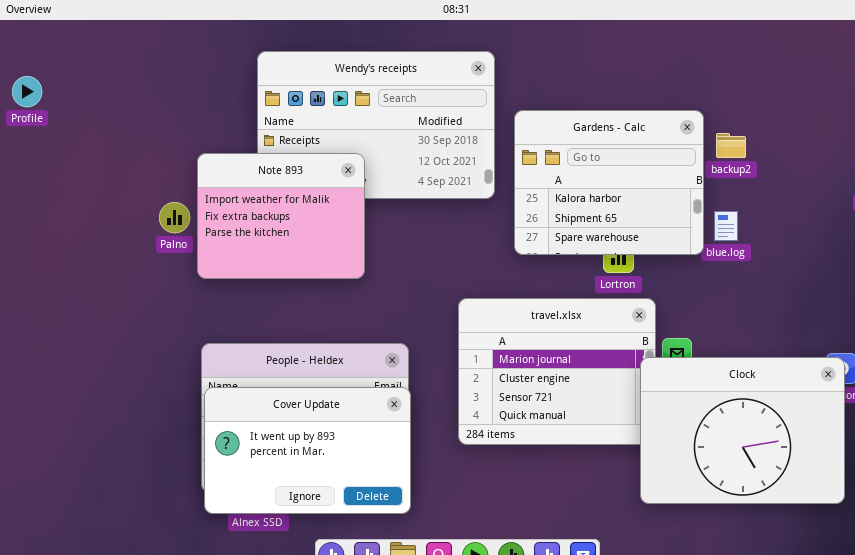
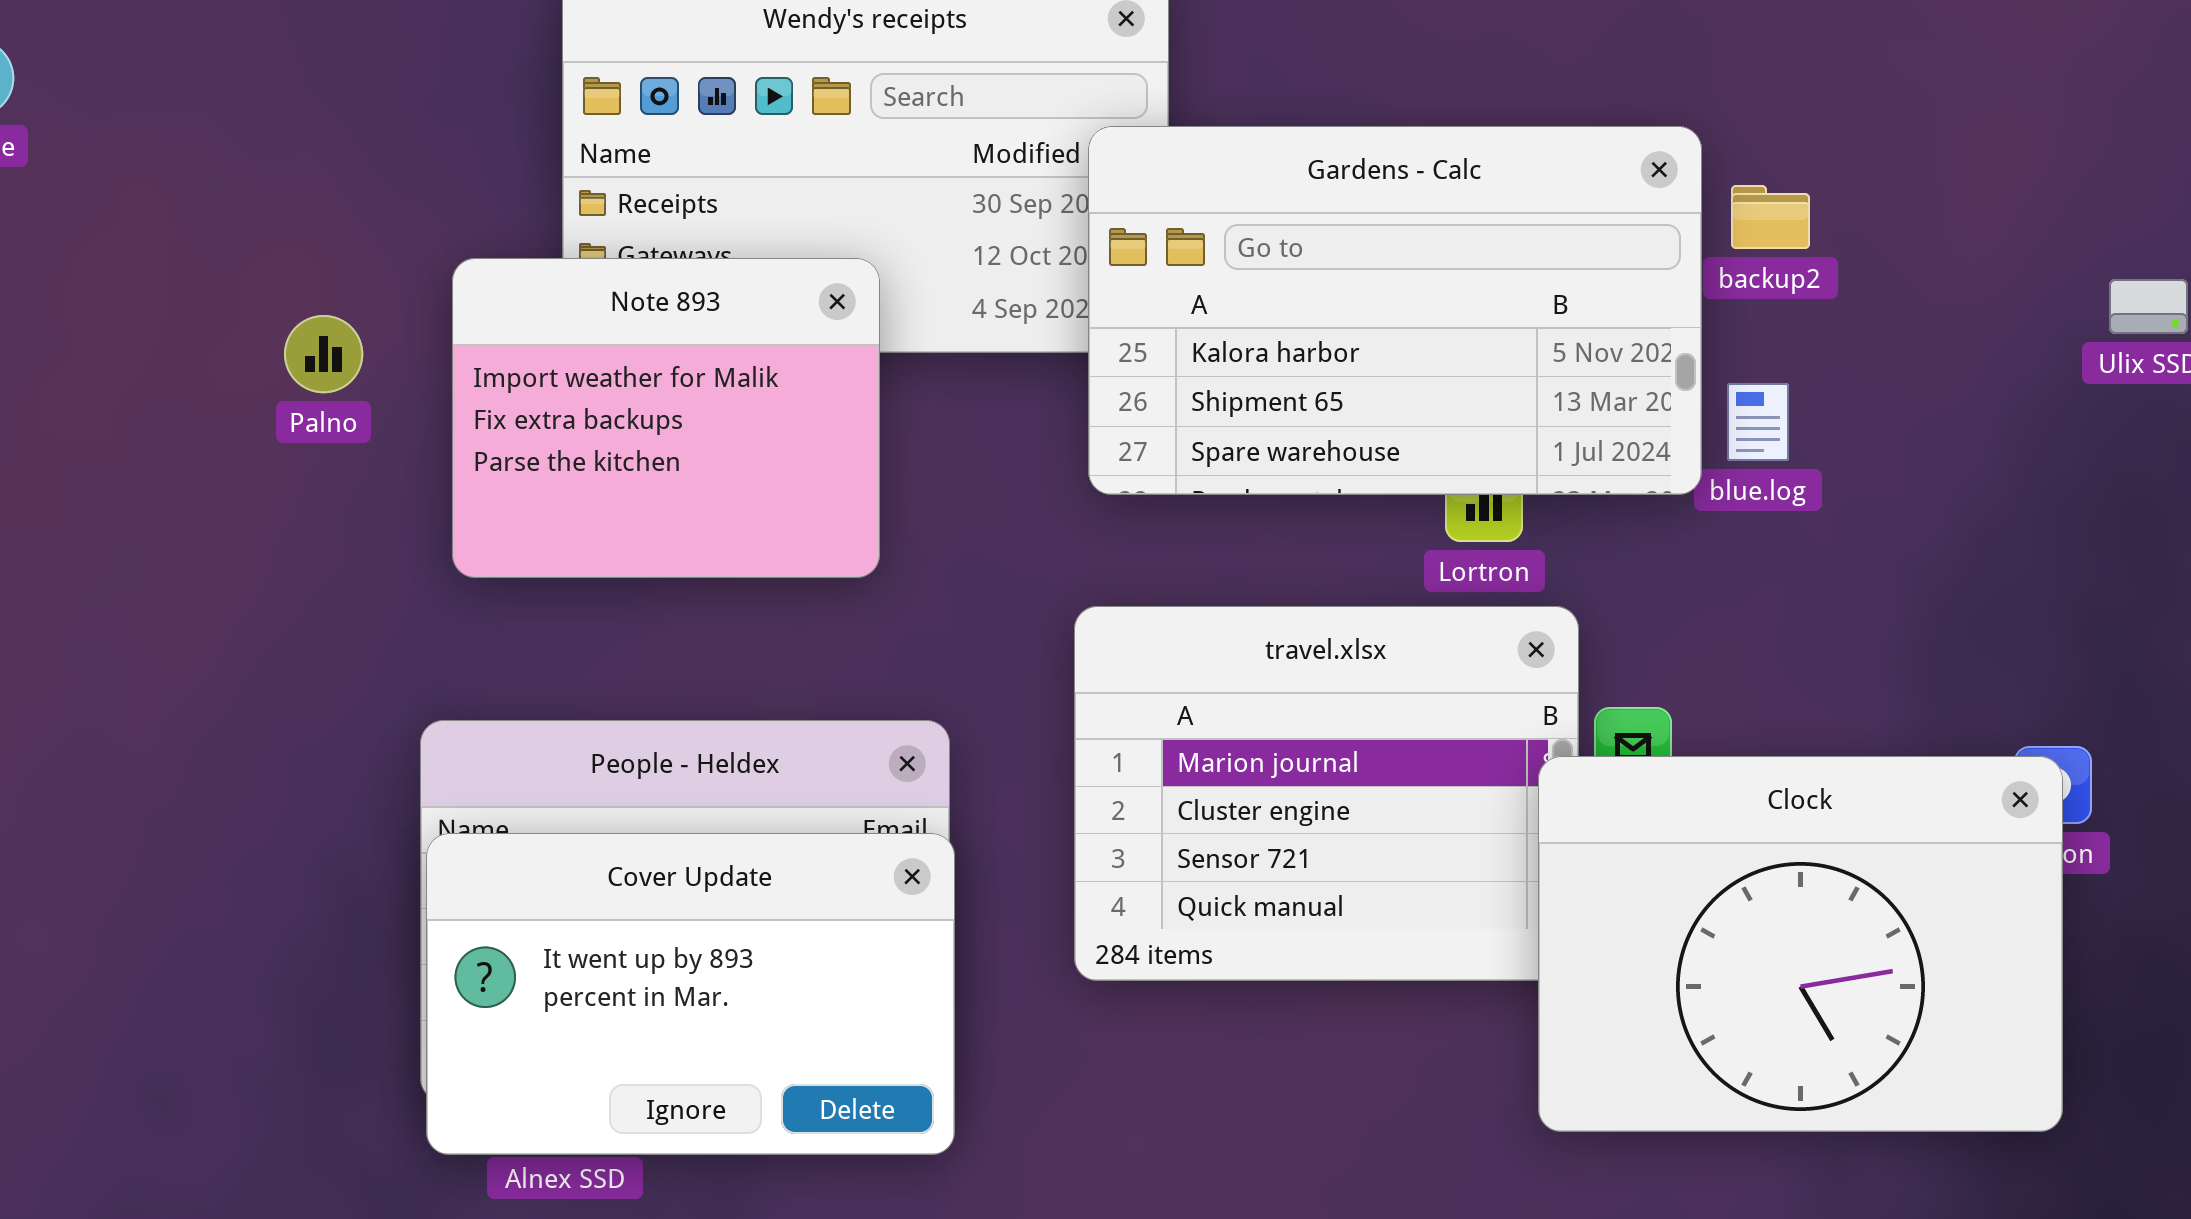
Gardens - Calc: [514,110,704,255] -> [1088,126,1702,495], resized
Note 893: [197,153,365,279] -> [452,258,880,578], moved
Palno: [159,202,190,233] -> [284,315,363,393], moved

